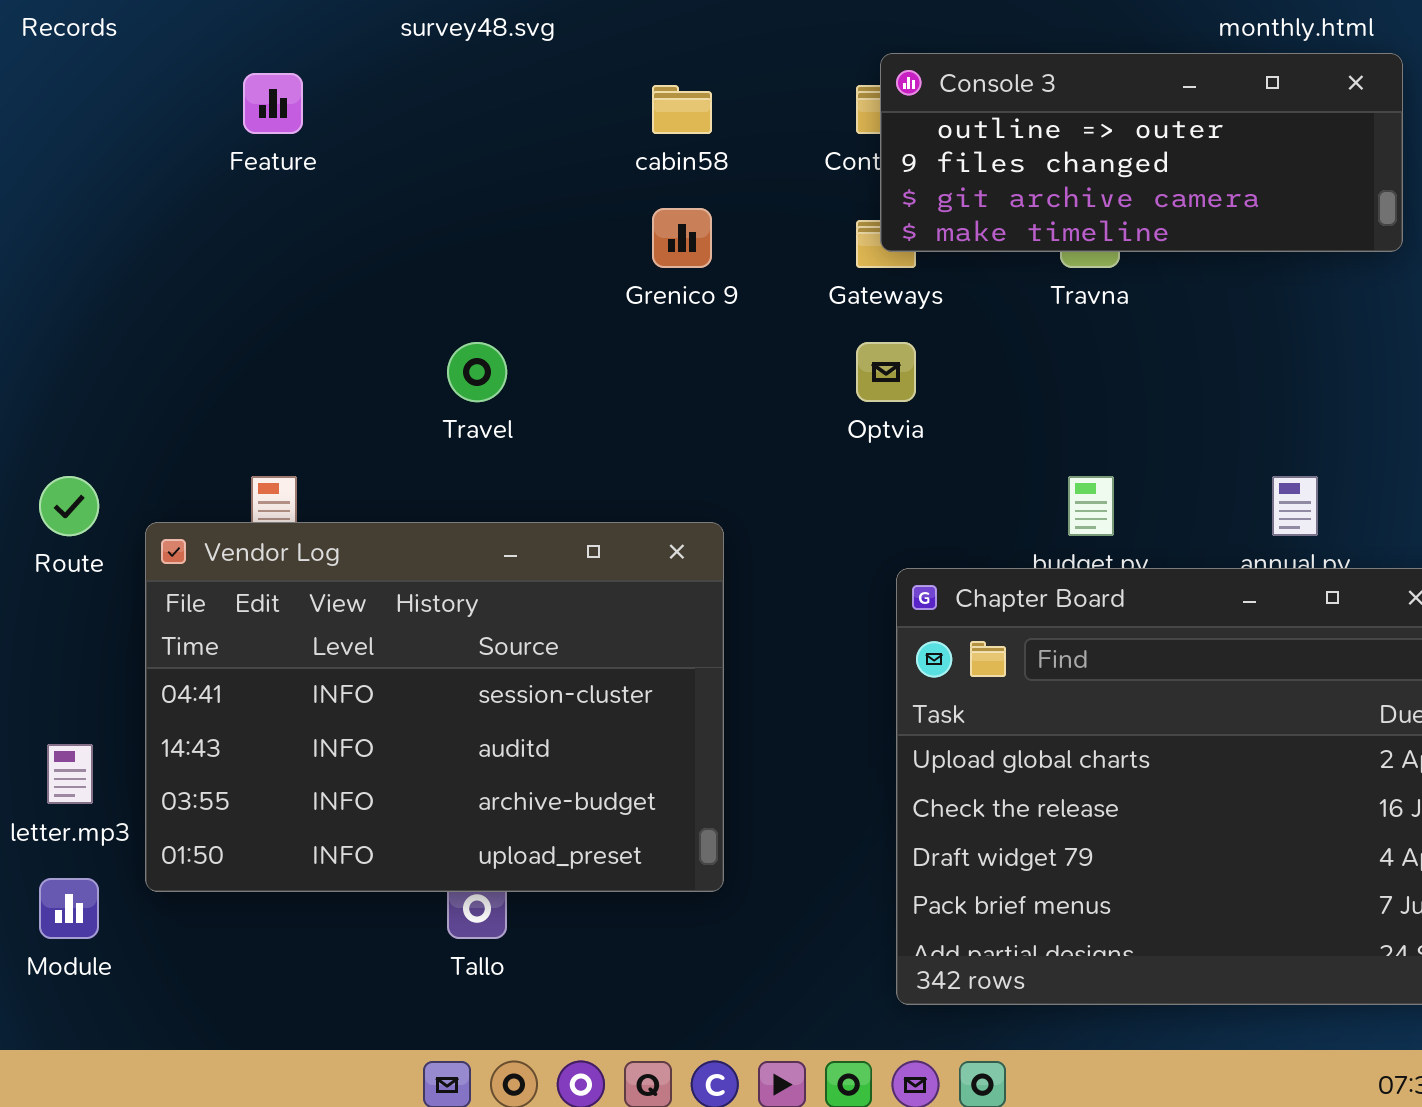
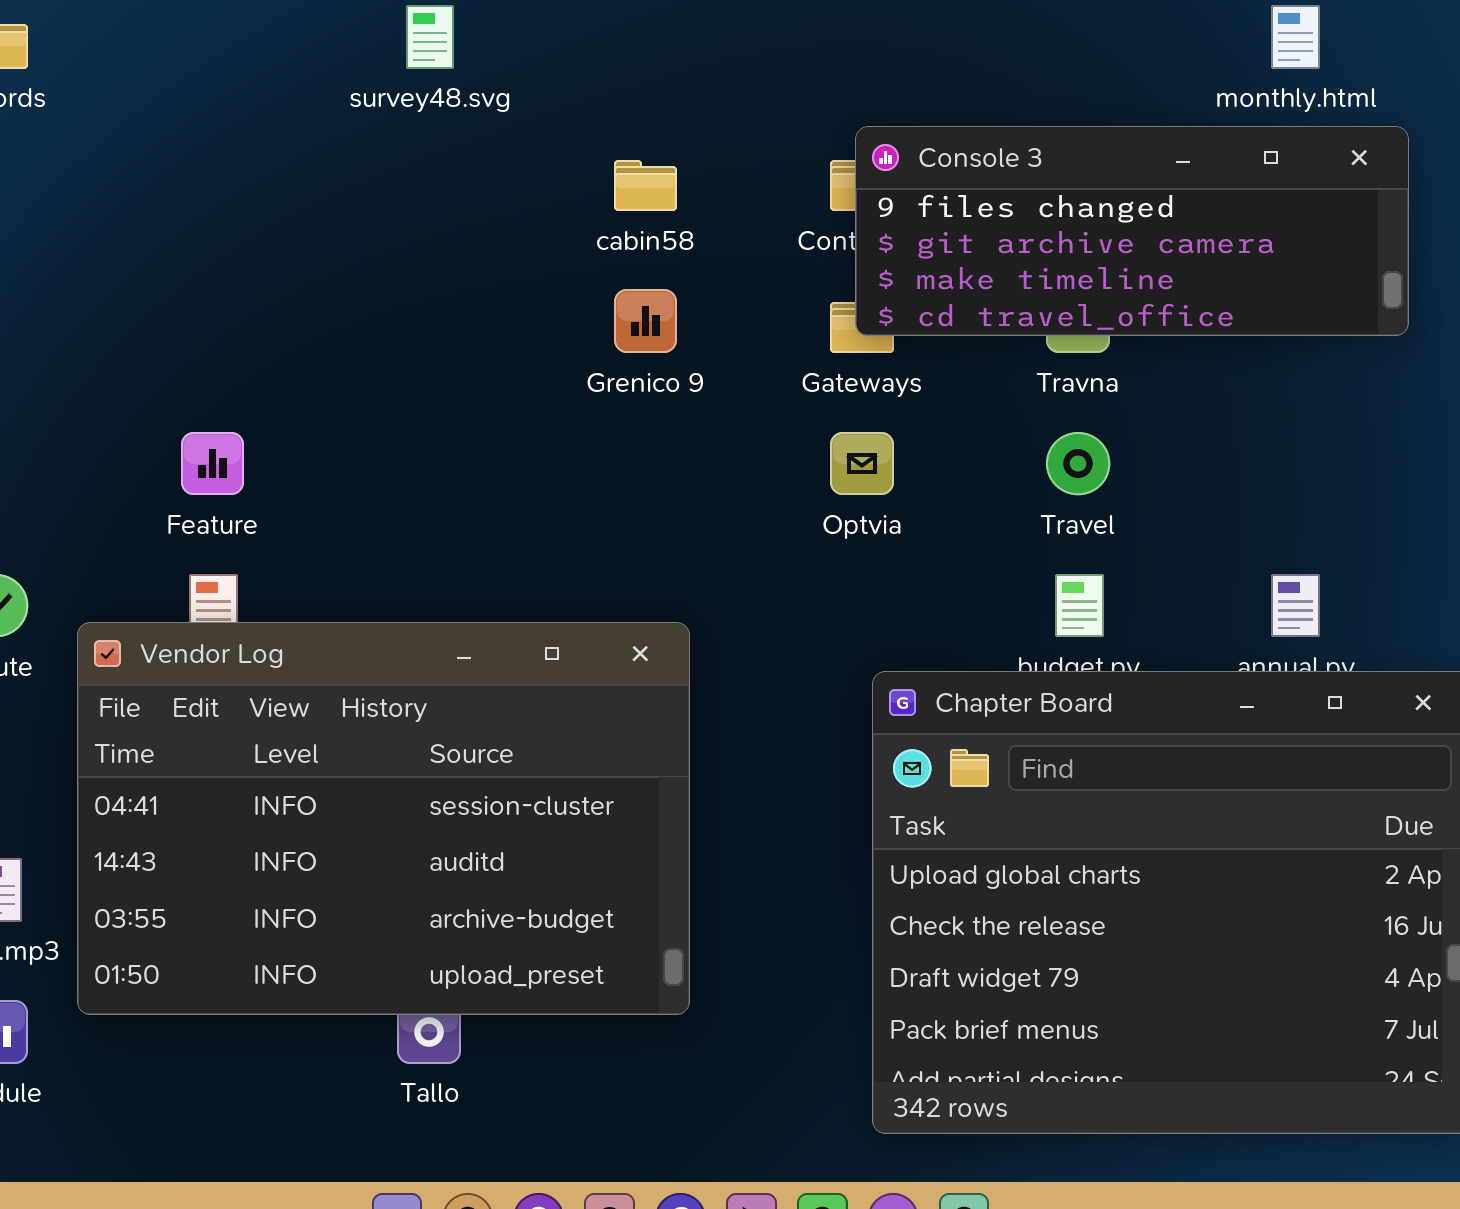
Console 3: [880,53,1403,252] -> [855,126,1409,336], scrolled down 1 row
Feature: [243,73,303,134] -> [181,432,244,495], moved
Travel: [447,342,507,402] -> [1046,432,1110,495], moved

